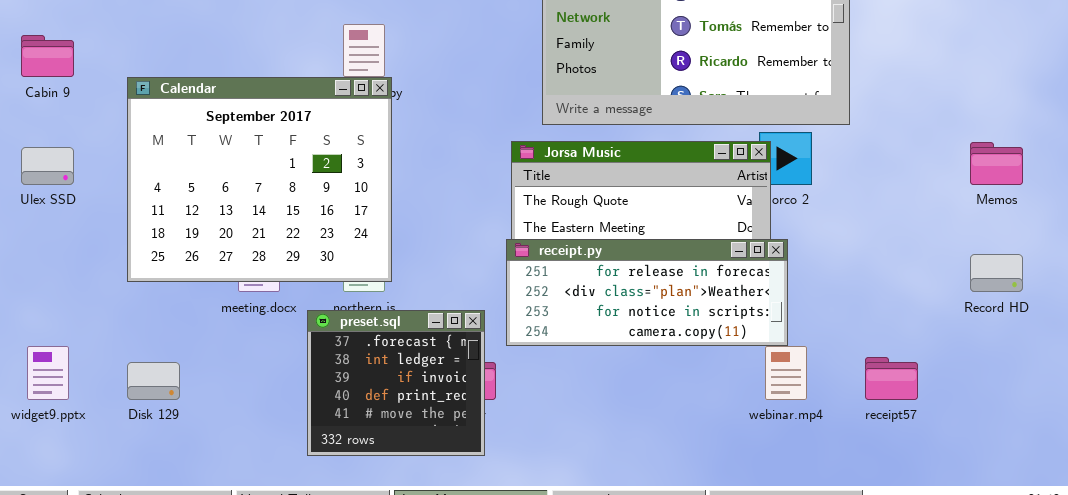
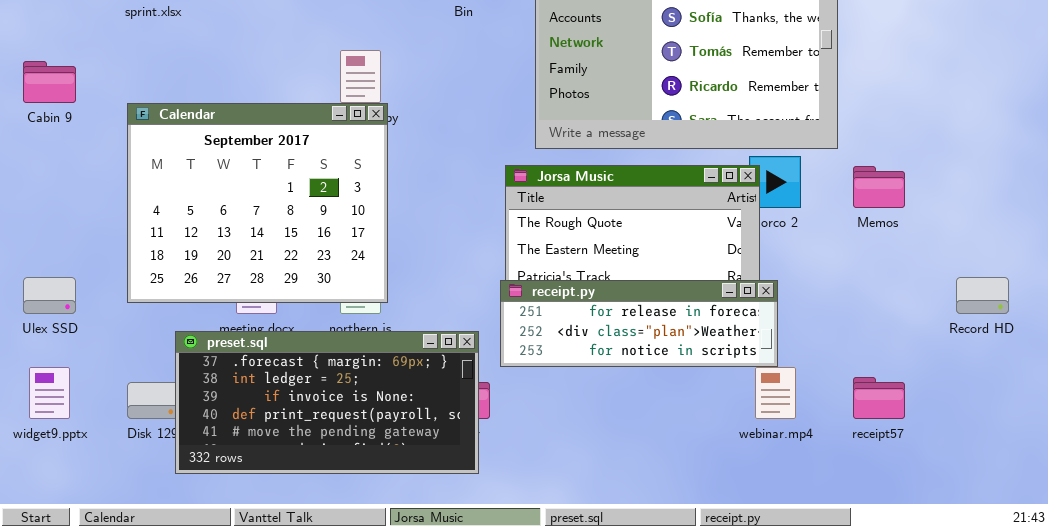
Memos: [970,142,1023,185] -> [853,166,905,208], moved
Ulex SSD: [21,147,74,185] -> [23,277,76,314], moved
receipt.py: [506,239,788,346] -> [500,280,778,367], resized
preset.sql: [307,310,485,456] -> [175,331,479,474], resized

